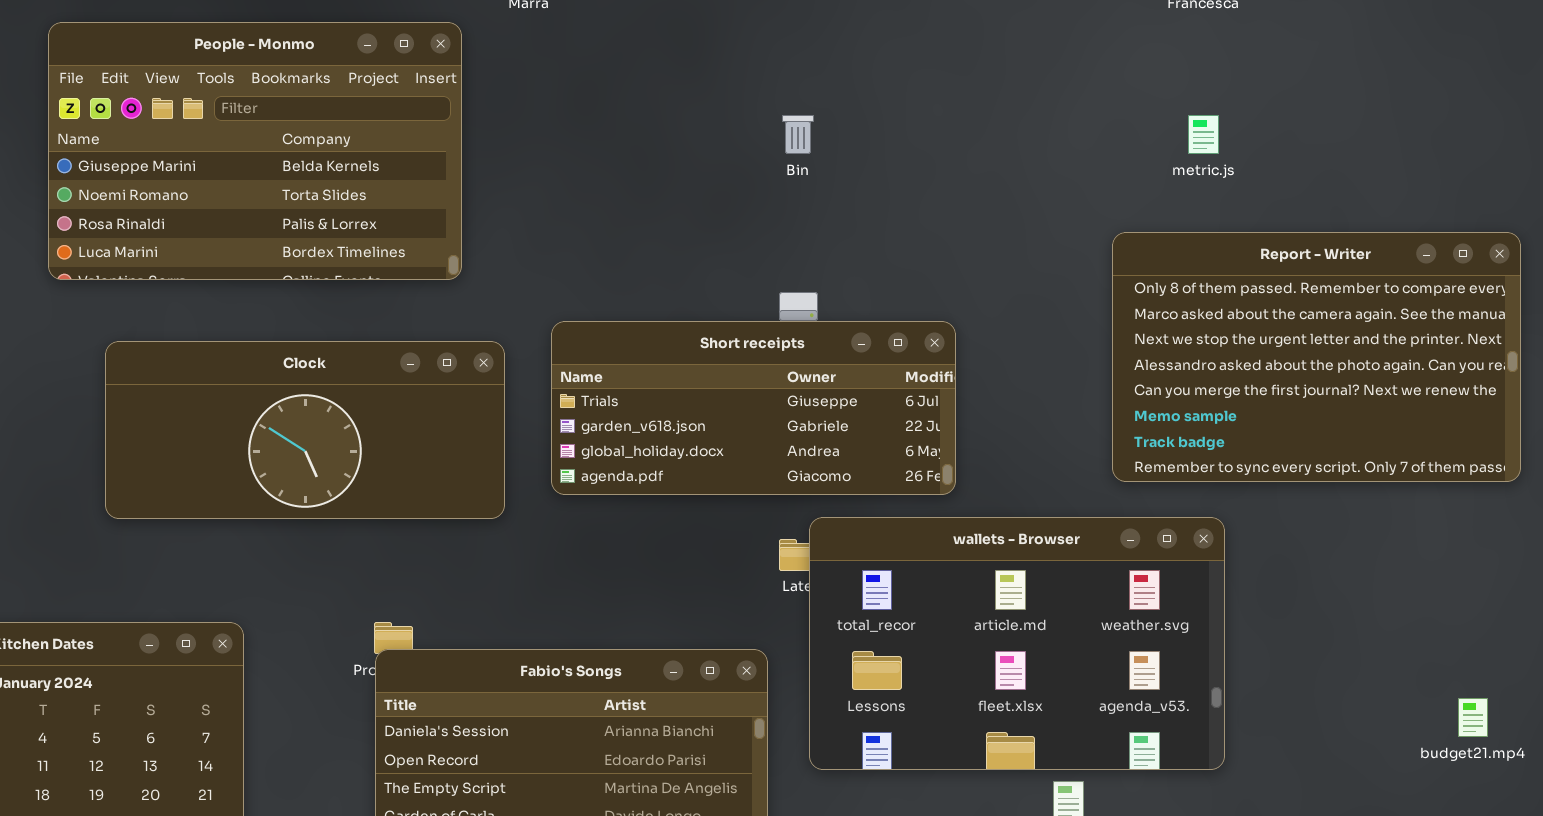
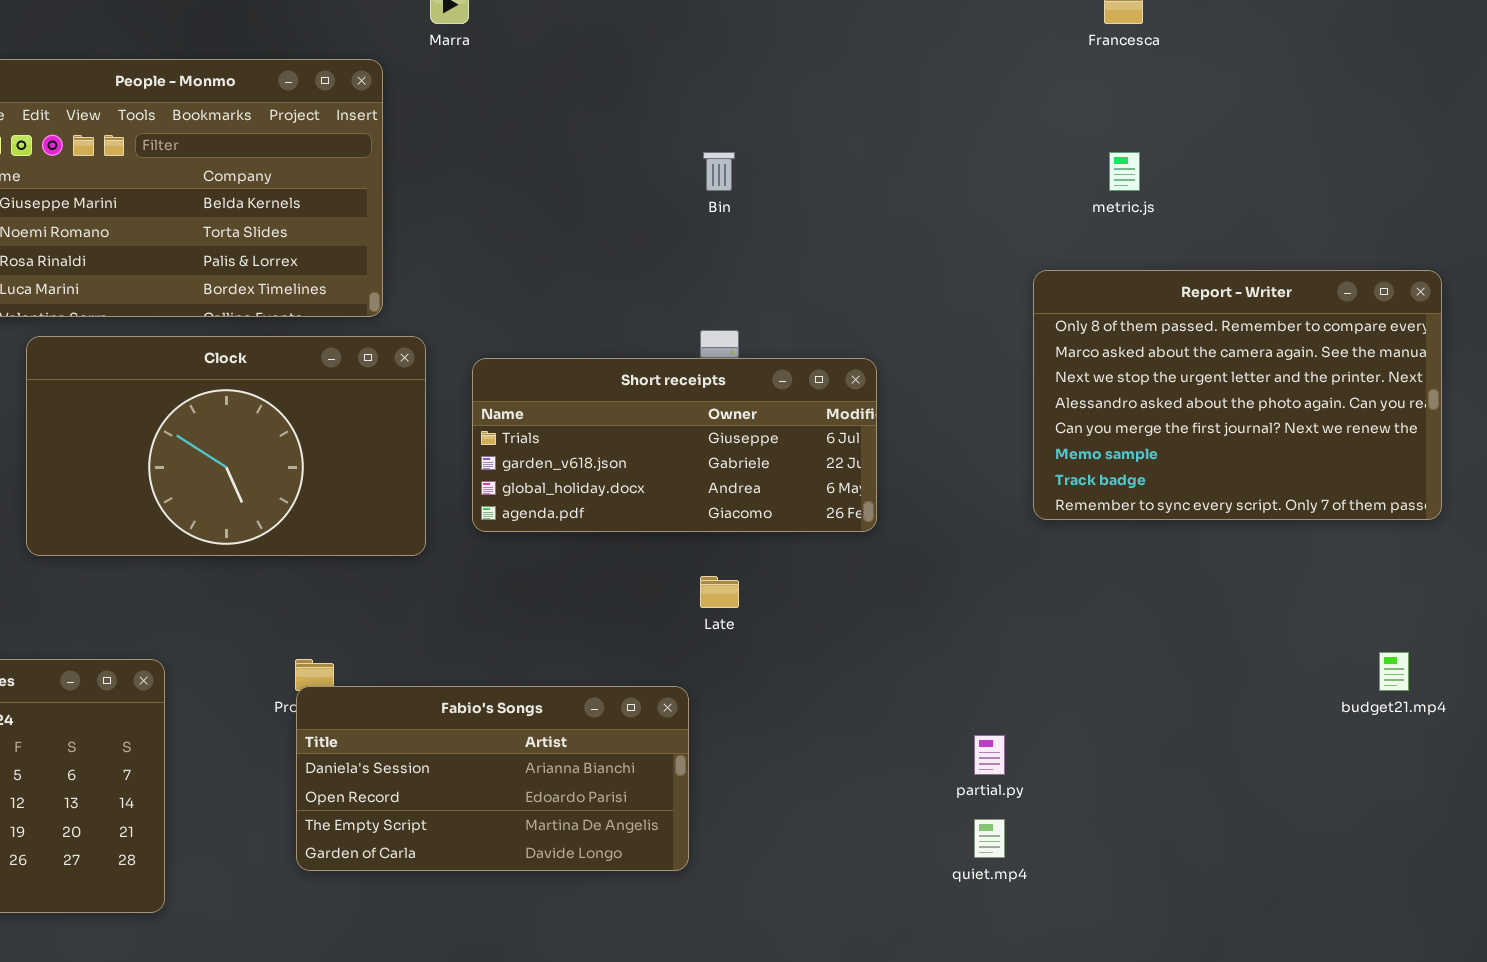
Clock: [105,341,505,519] -> [26,336,426,556], resized
wallets - Browser: [809,517,1225,770] -> none, closed
budget21.mp4: [1458,698,1488,737] -> [1379,652,1409,691], moved

